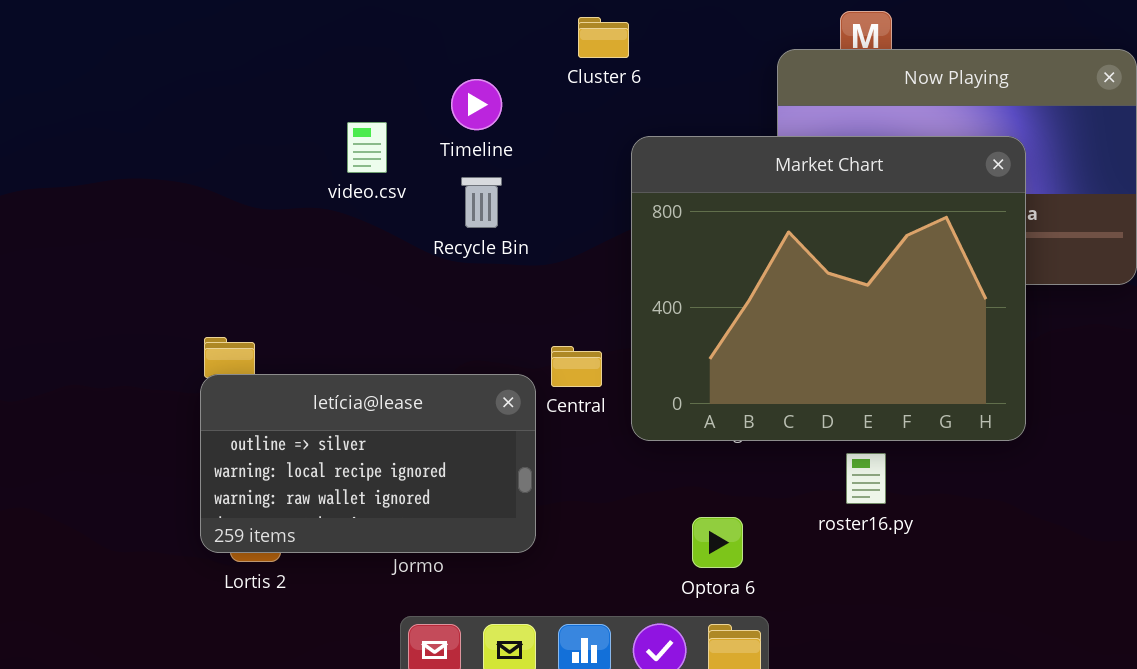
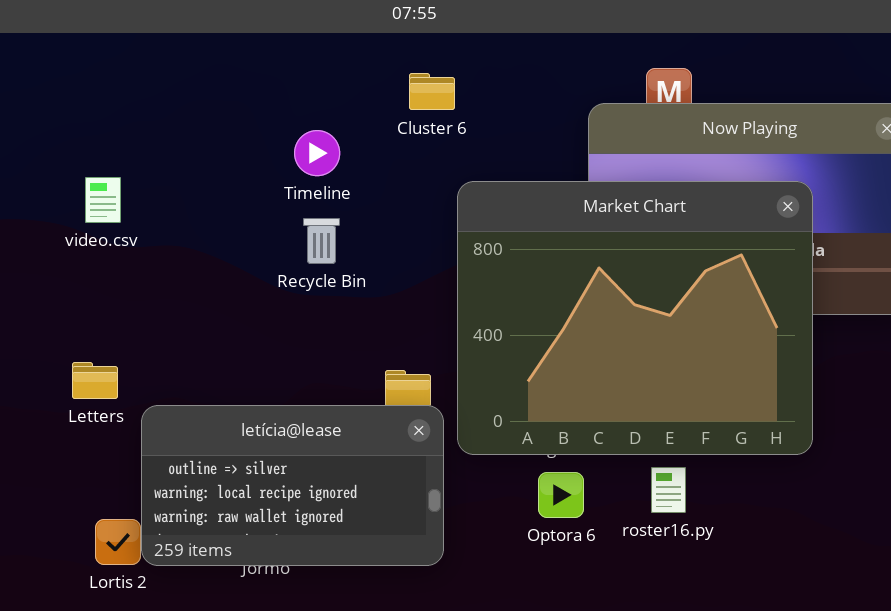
video.csv: [347,122,387,173] -> [85,177,121,223], moved
letícia@lease: [200,374,536,553] -> [141,405,444,566], moved
Optora 6: [692,517,743,568] -> [538,472,584,518], moved

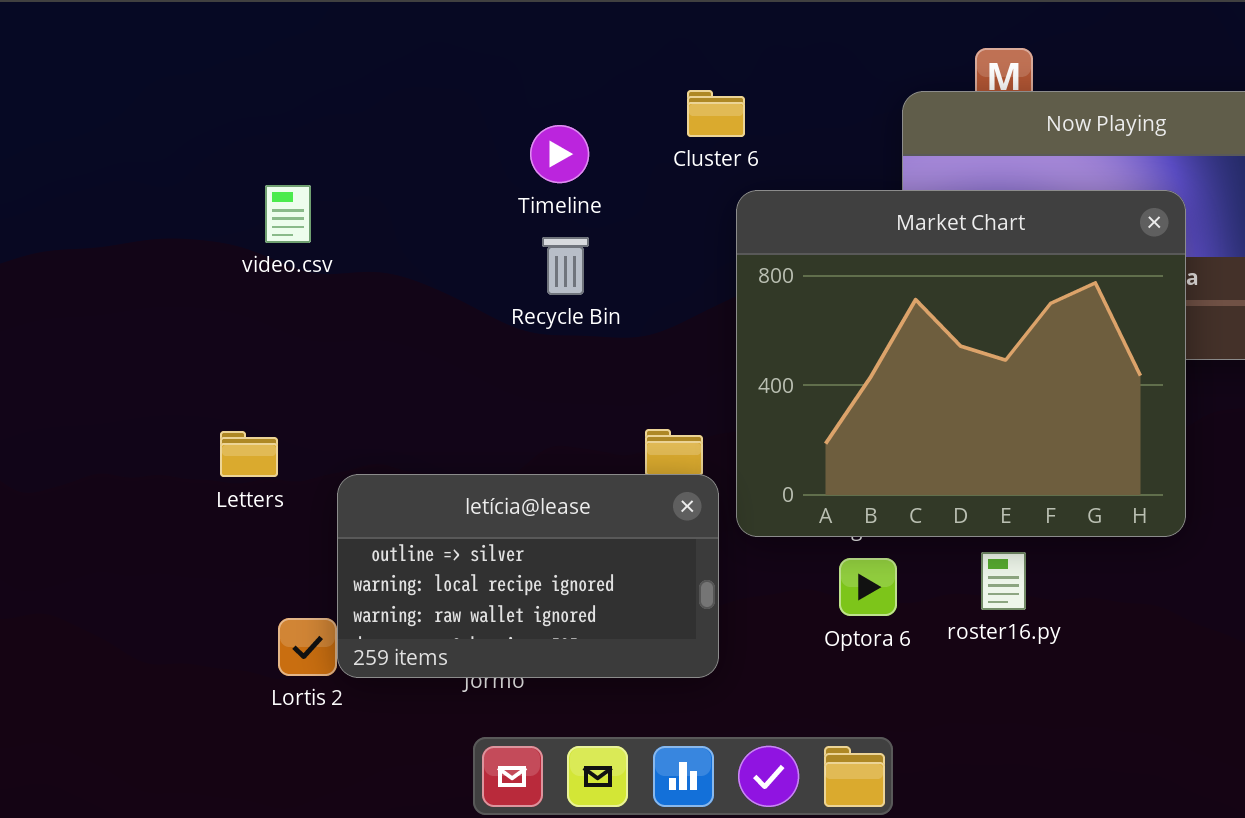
Cluster 6: [409,73,455,110] -> [687,90,745,137], moved
Letters: [72,362,118,399] -> [220,431,278,477], moved

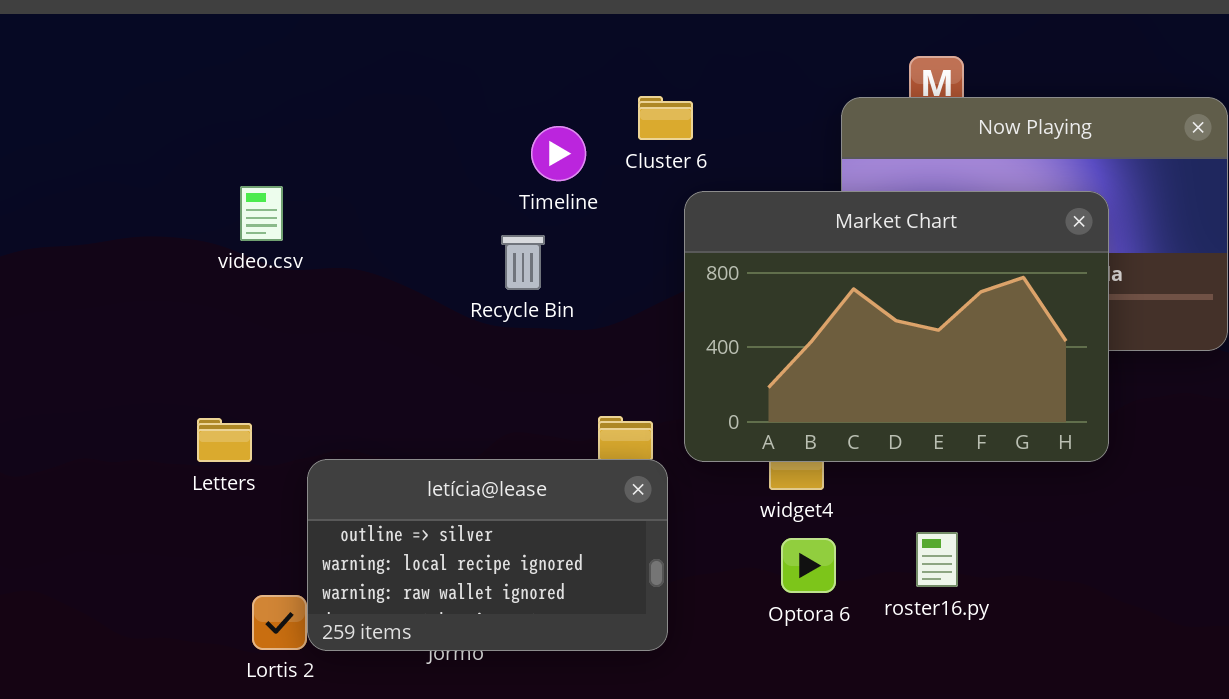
Timeline: [530,125,589,183] -> [531,126,586,181], moved
Market Chart: [736,190,1186,537] -> [684,191,1109,462], resized

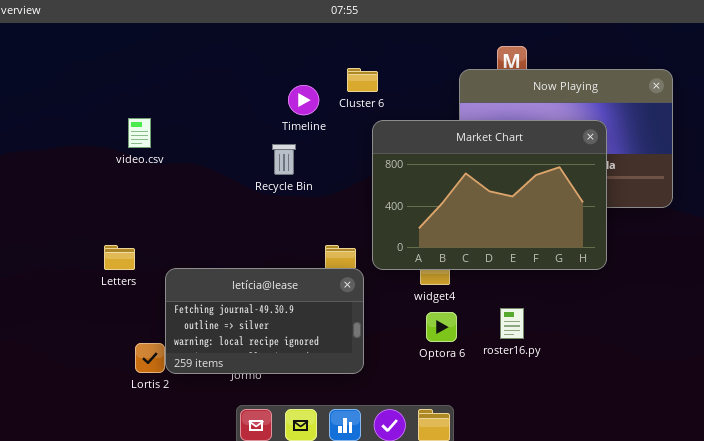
letícia@lease: [307,459,668,651] -> [165,268,364,374], scrolled up 1 row

